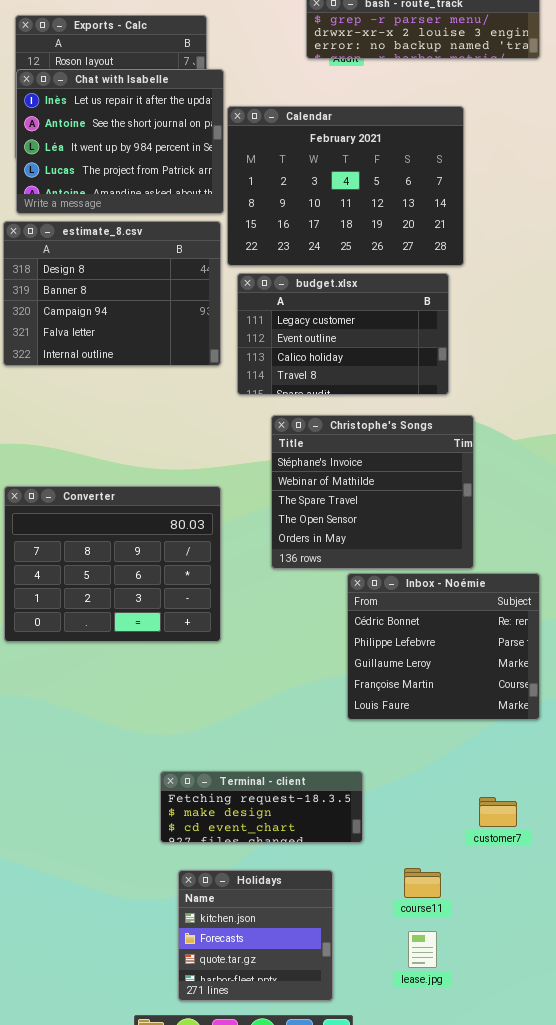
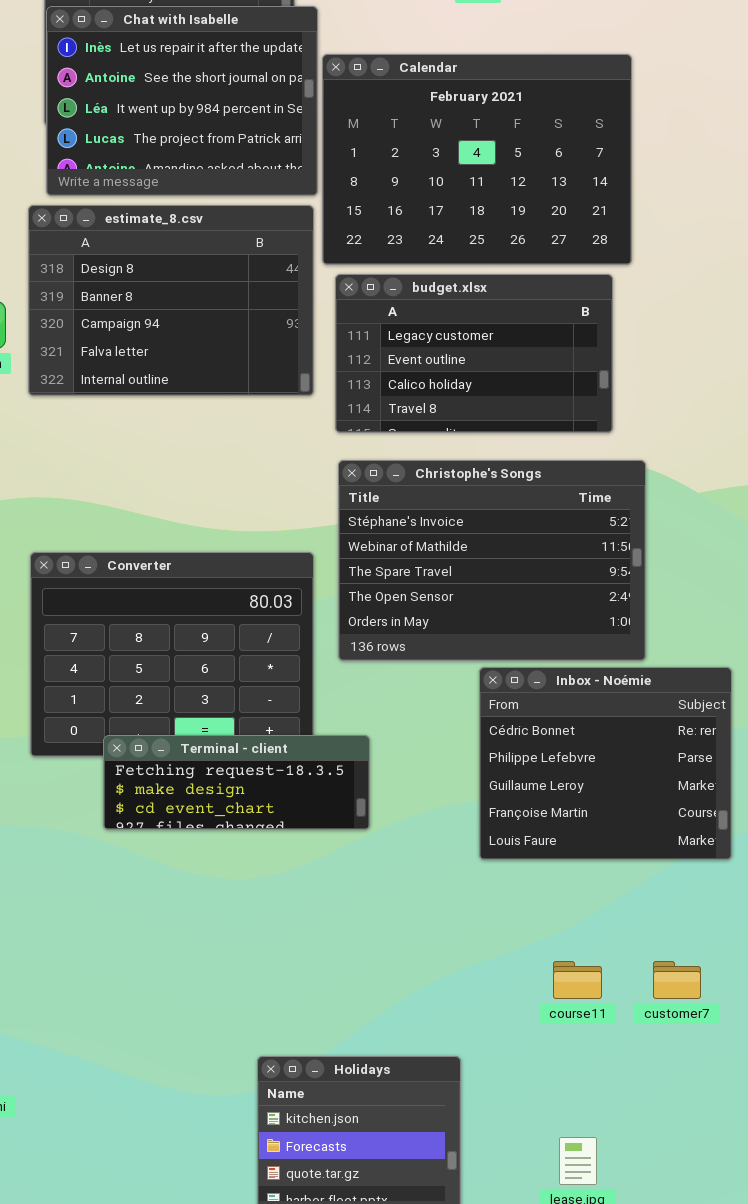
Christophe's Songs: [271,415,474,569] -> [338,460,646,661], resized
Terminal - client: [160,771,363,843] -> [103,735,370,830], moved
course11: [404,868,441,898] -> [553,961,602,999], moved

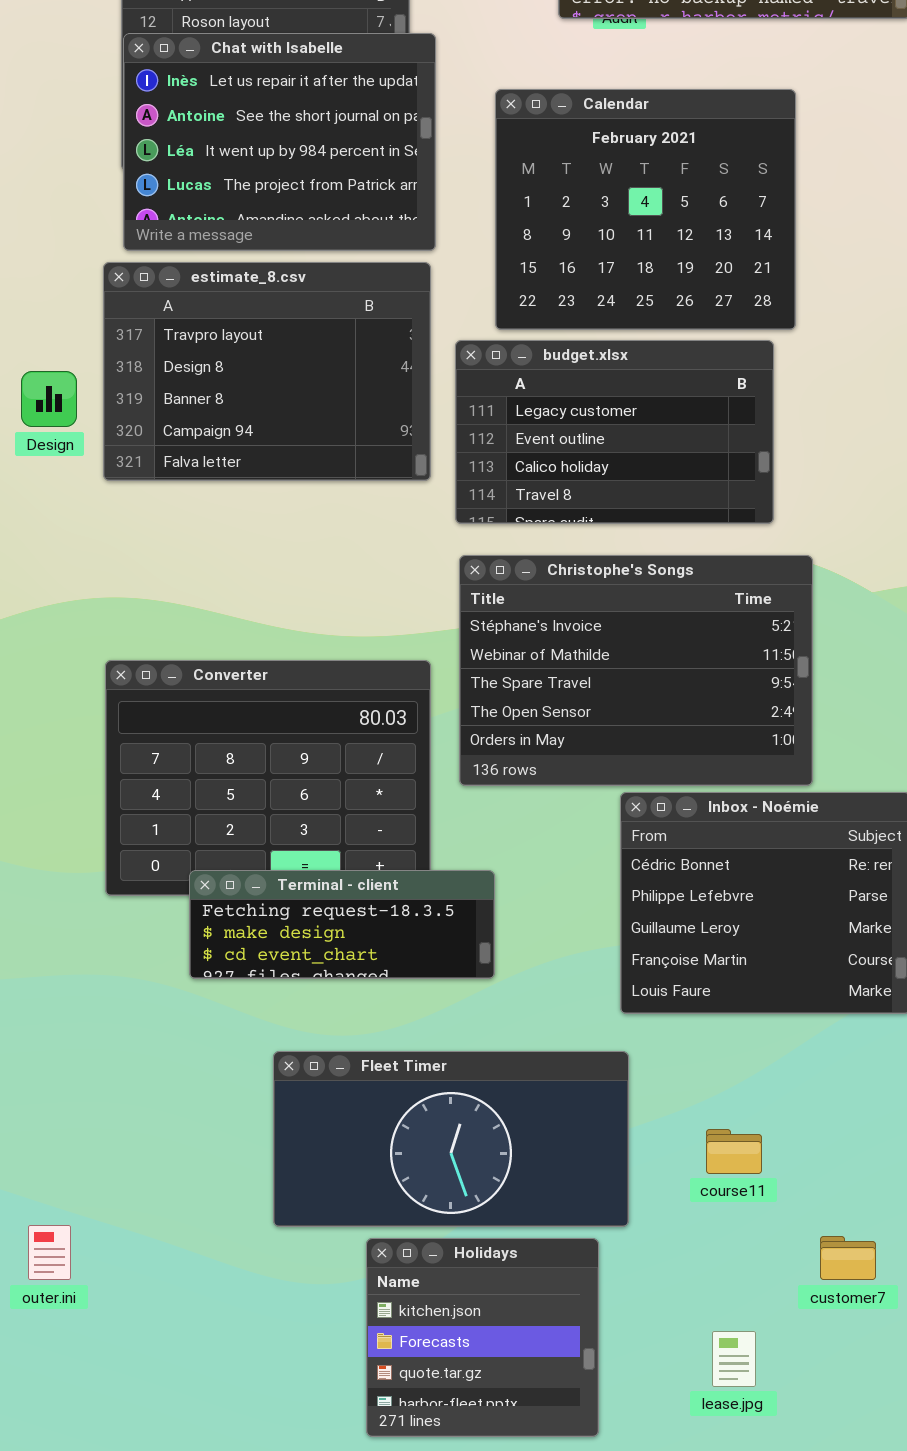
Calendar: [322,54,632,265] -> [495,89,796,330], resized
estimate_8.csv: [28,205,314,396] -> [103,262,431,481], scrolled up 1 row
Fleet Timer: none -> [273,1051,629,1227], opened
customer7: [653,961,701,999] -> [820,1236,876,1280], moved

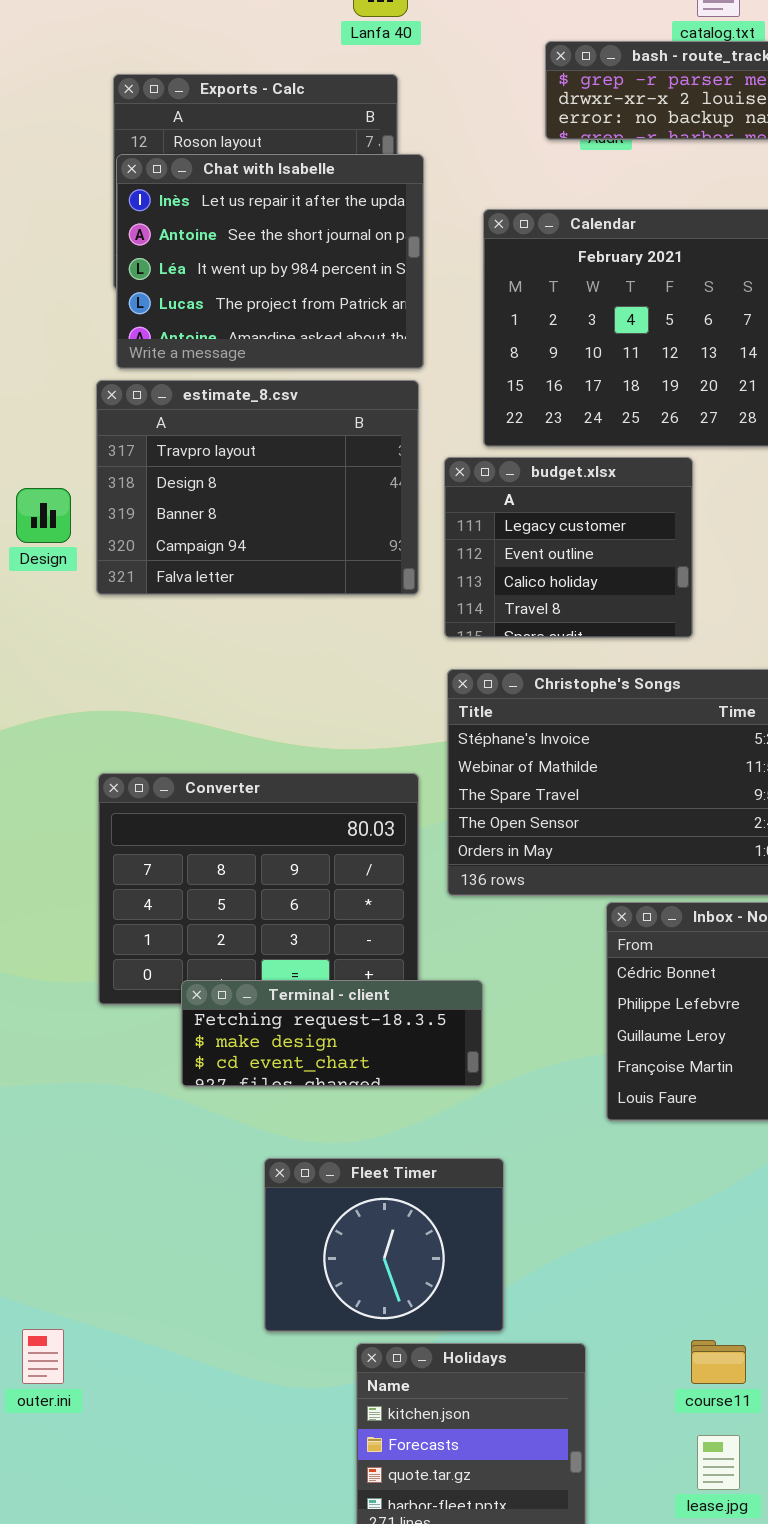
budget.xlsx: [455,340,774,524] -> [444,457,693,638], resized
Fleet Timer: [273,1051,629,1227] -> [264,1158,504,1332], resized
course11: [706,1129,762,1174] -> [691,1340,746,1384], moved

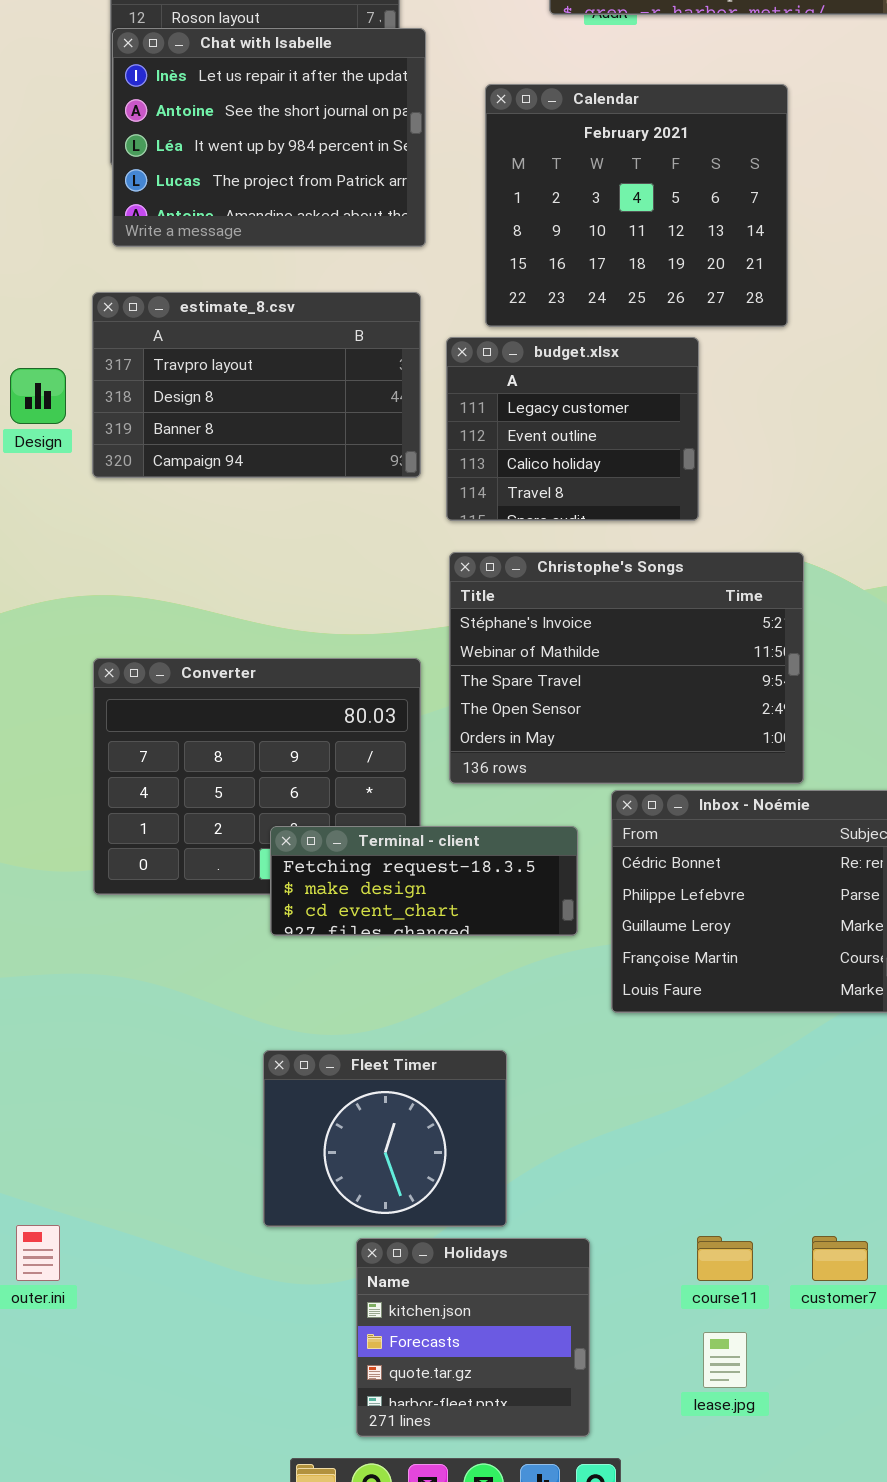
estimate_8.csv: [96,380,419,595] -> [92,292,421,478], resized
Terminal - client: [181,980,483,1087] -> [270,826,578,936], moved

